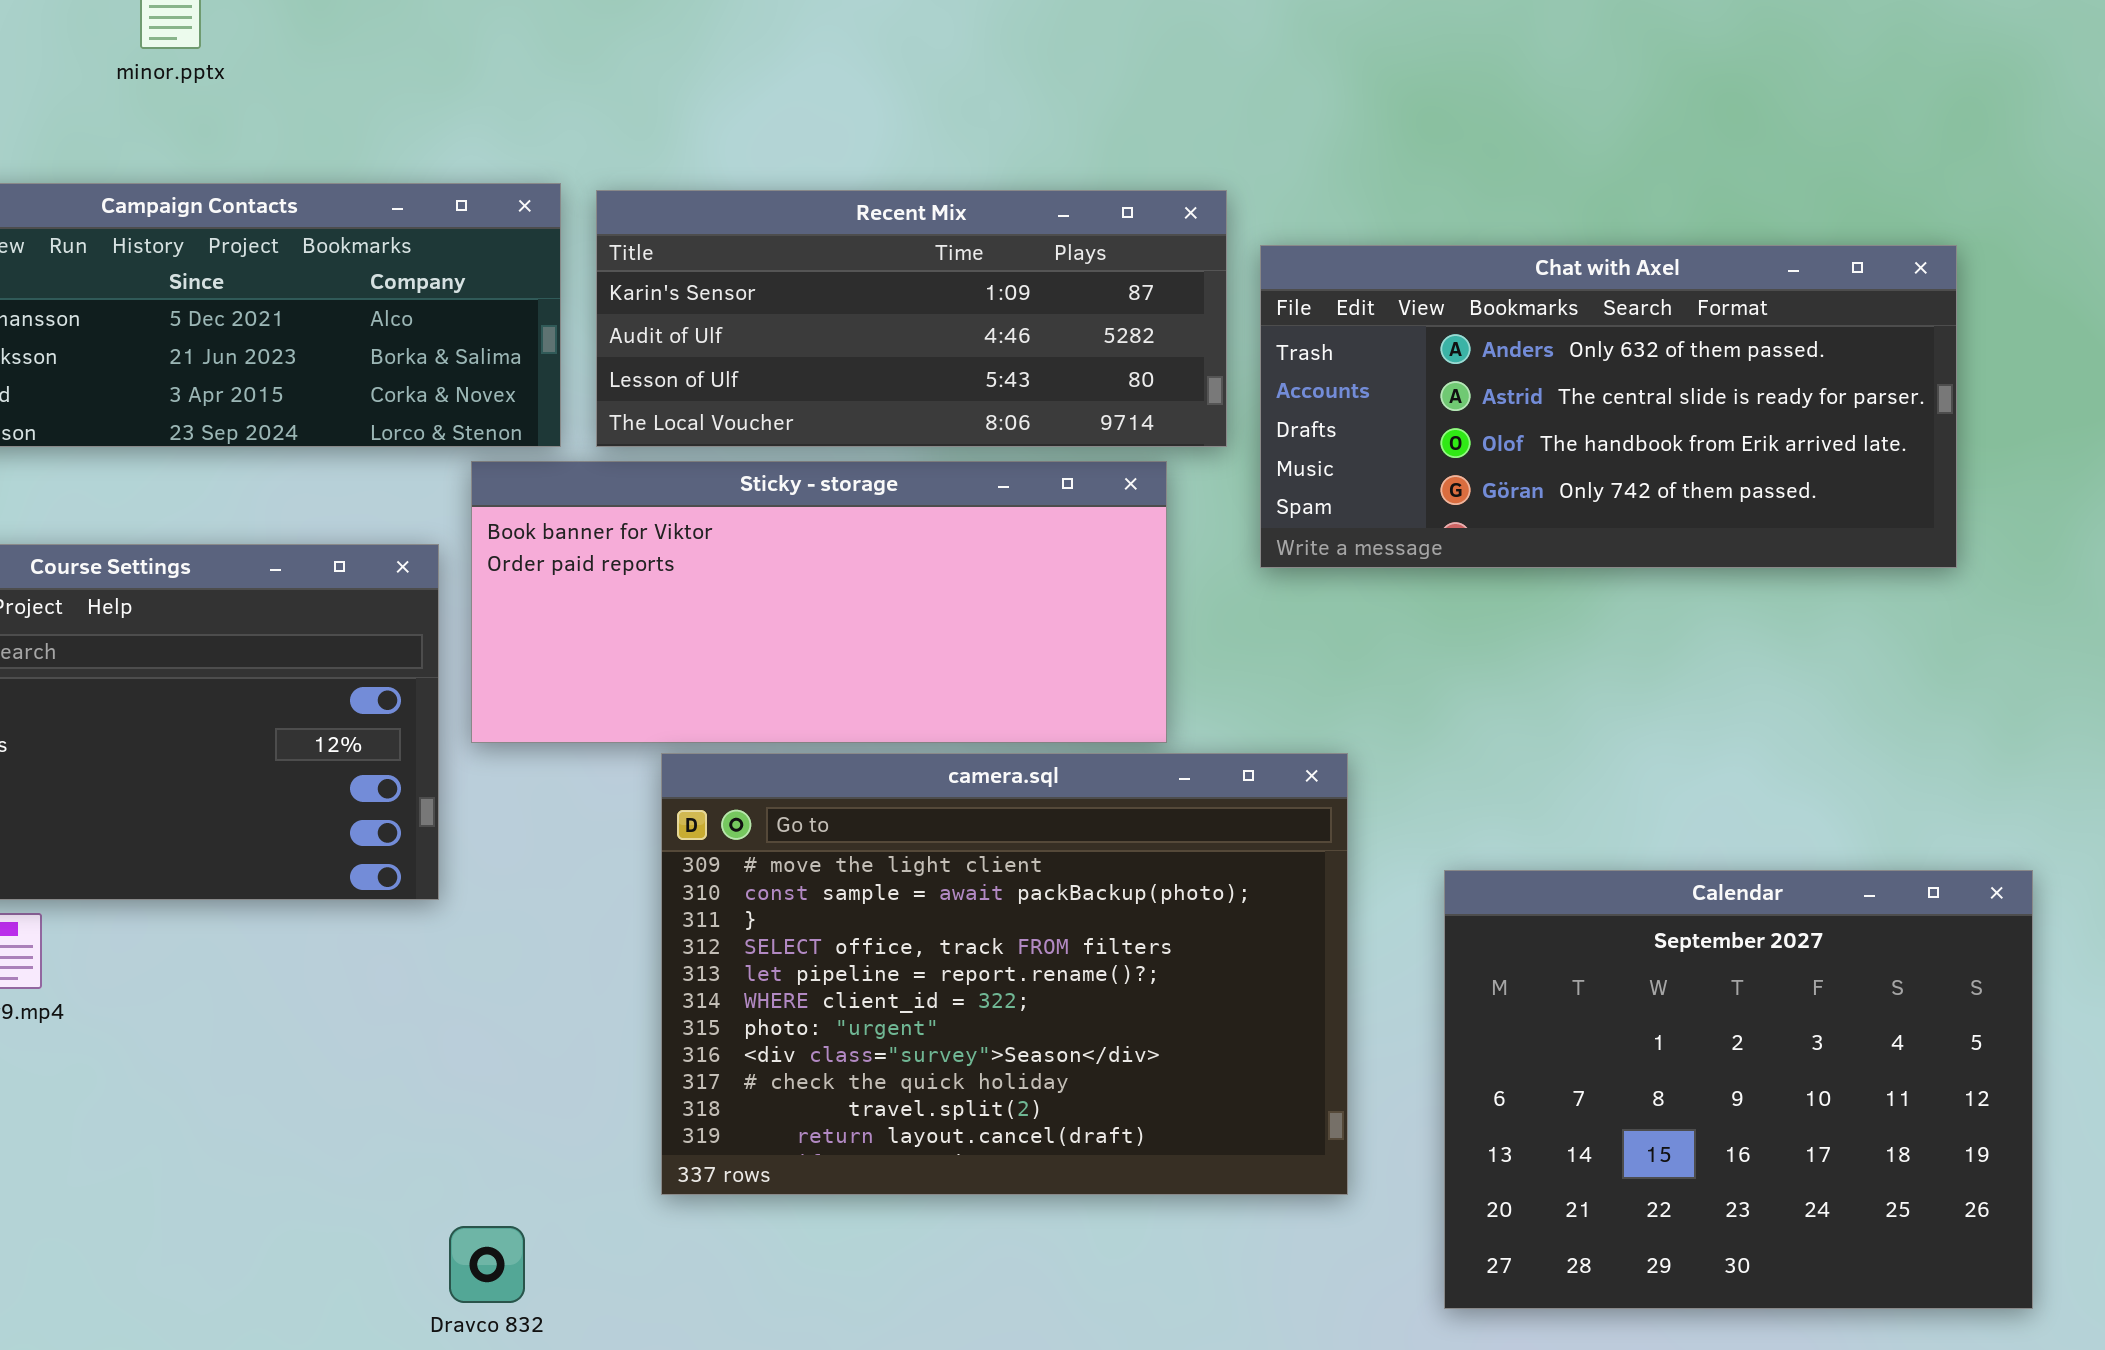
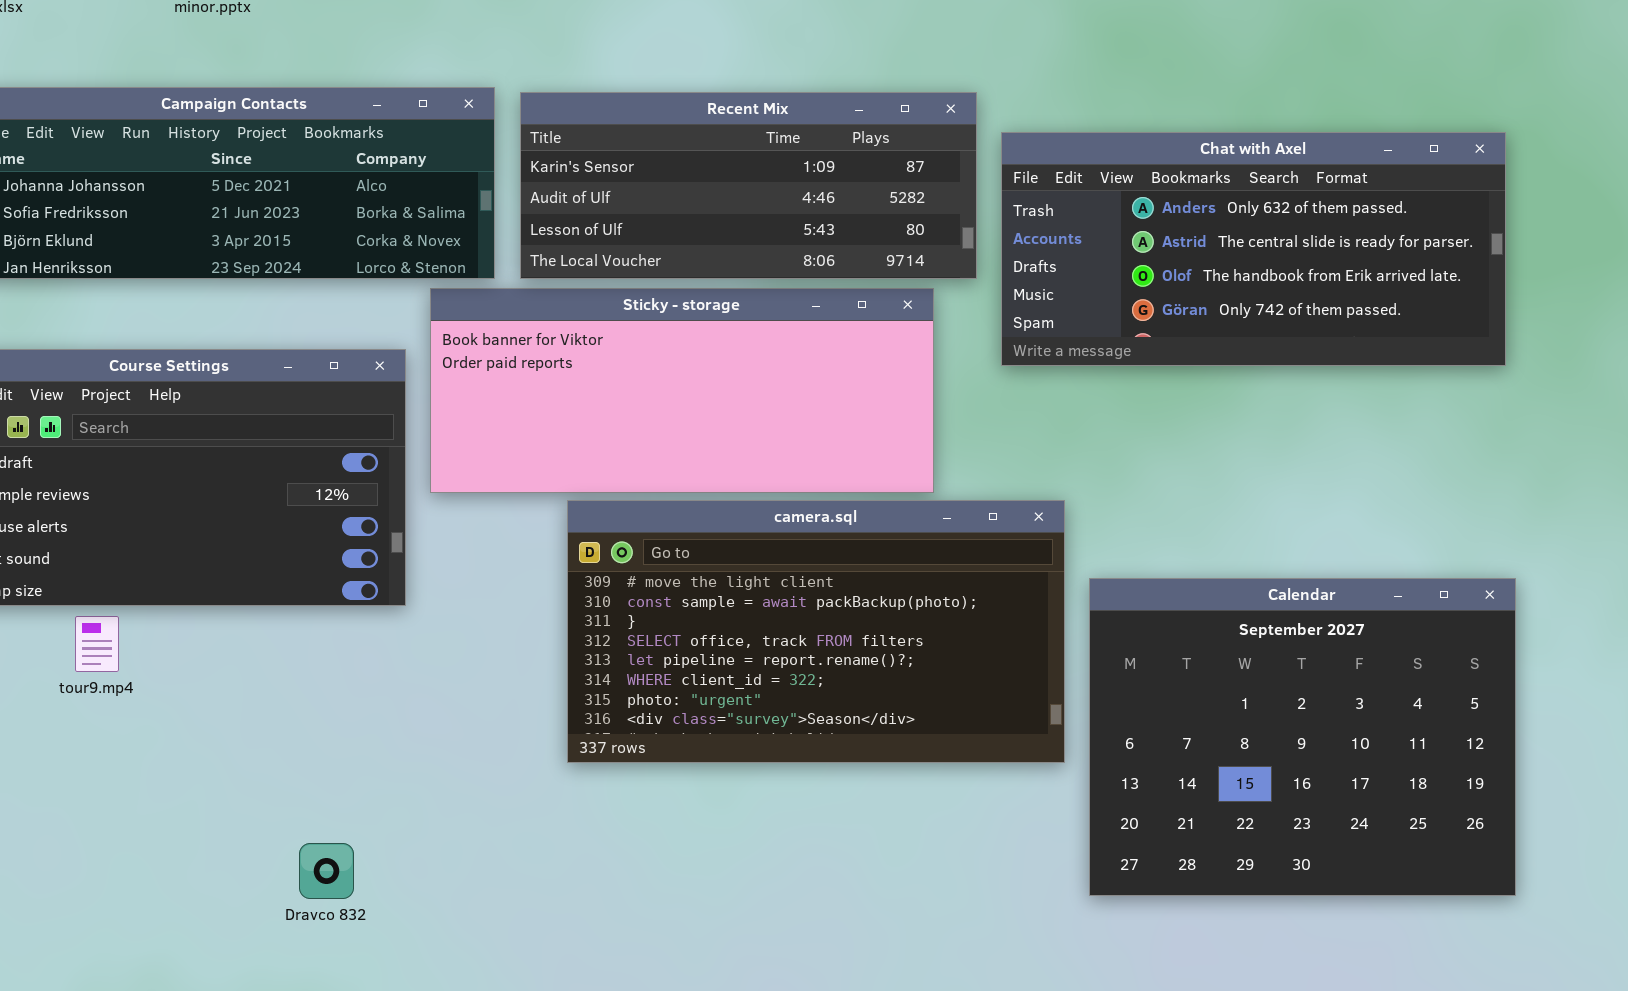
camera.sql: [661,753,1348,1195] -> [567,500,1065,763], resized
Calendar: [1444,870,2033,1309] -> [1089,578,1516,896], moved
Dravco 832: [449,1226,525,1303] -> [299,843,354,899], moved

